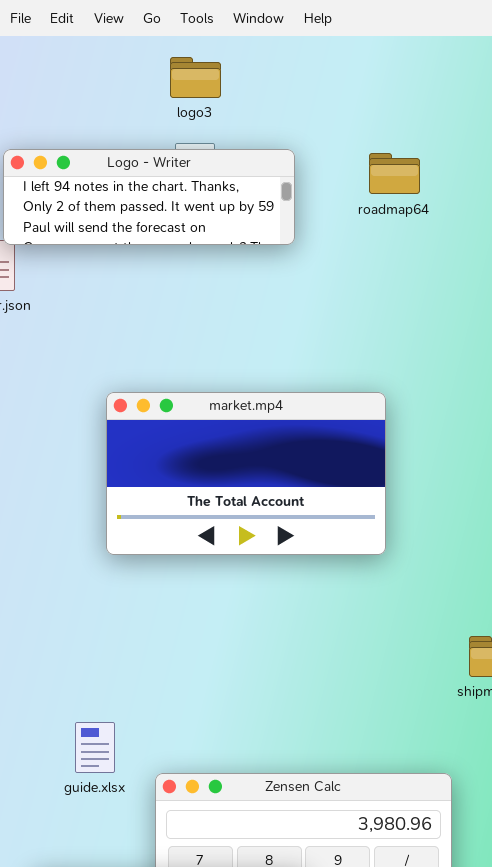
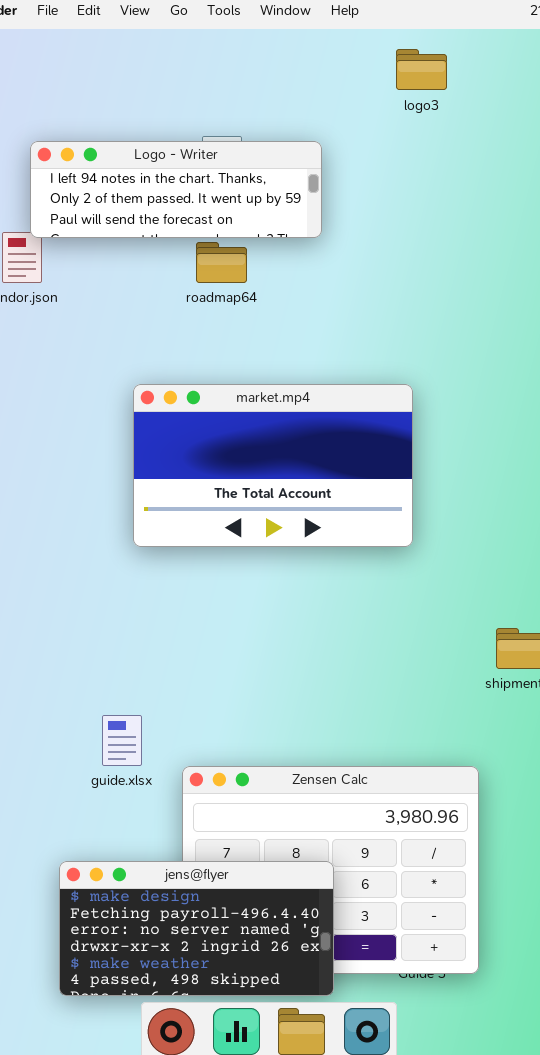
logo3: [170,57,221,98] -> [396,49,447,90], moved
roadmap64: [369,153,420,194] -> [196,242,247,283], moved

